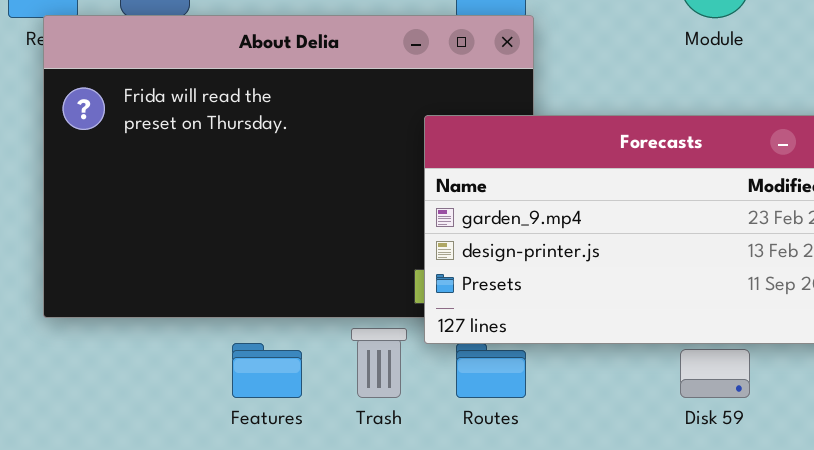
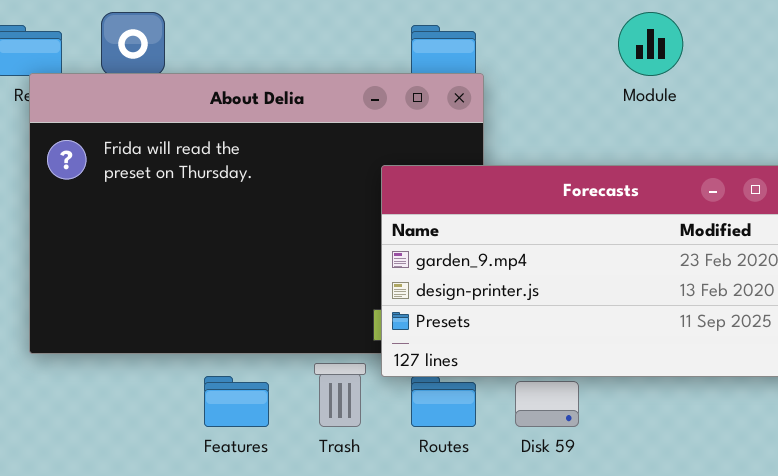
Disk 59: [680,349,750,398] -> [515,381,579,427], moved

